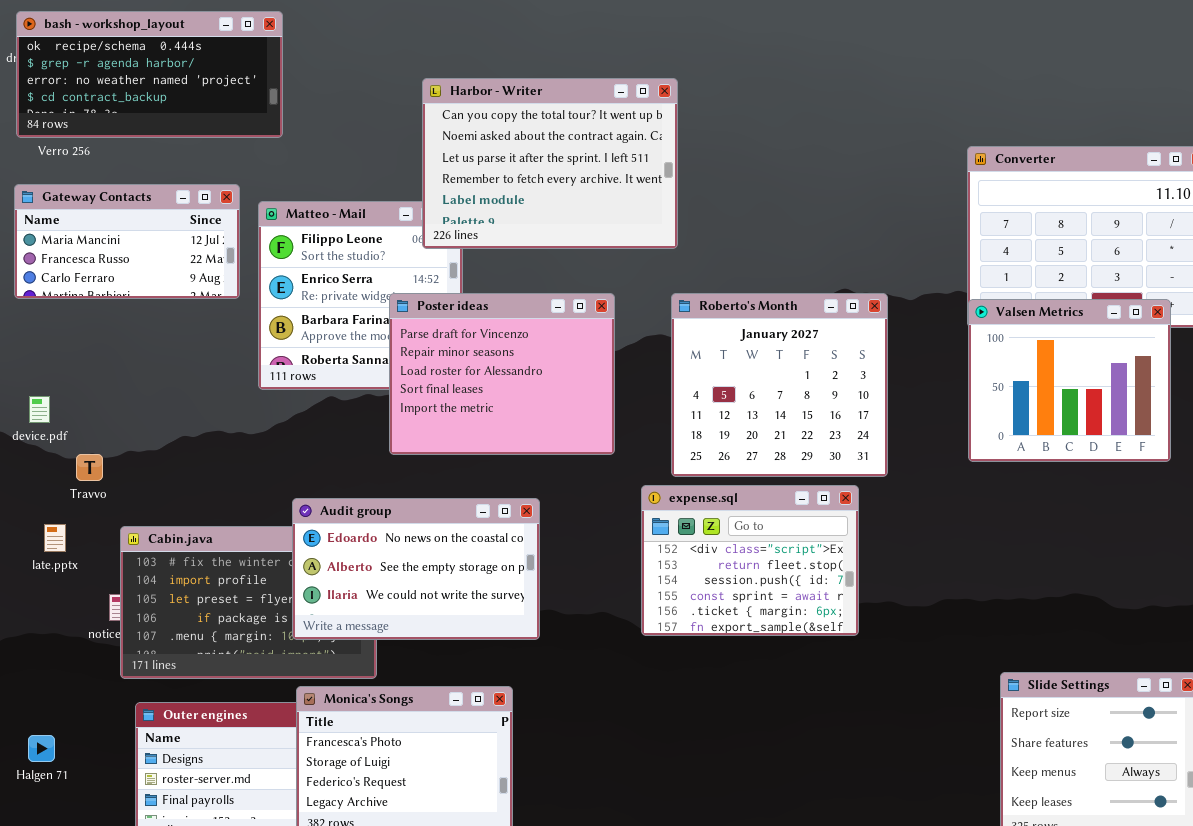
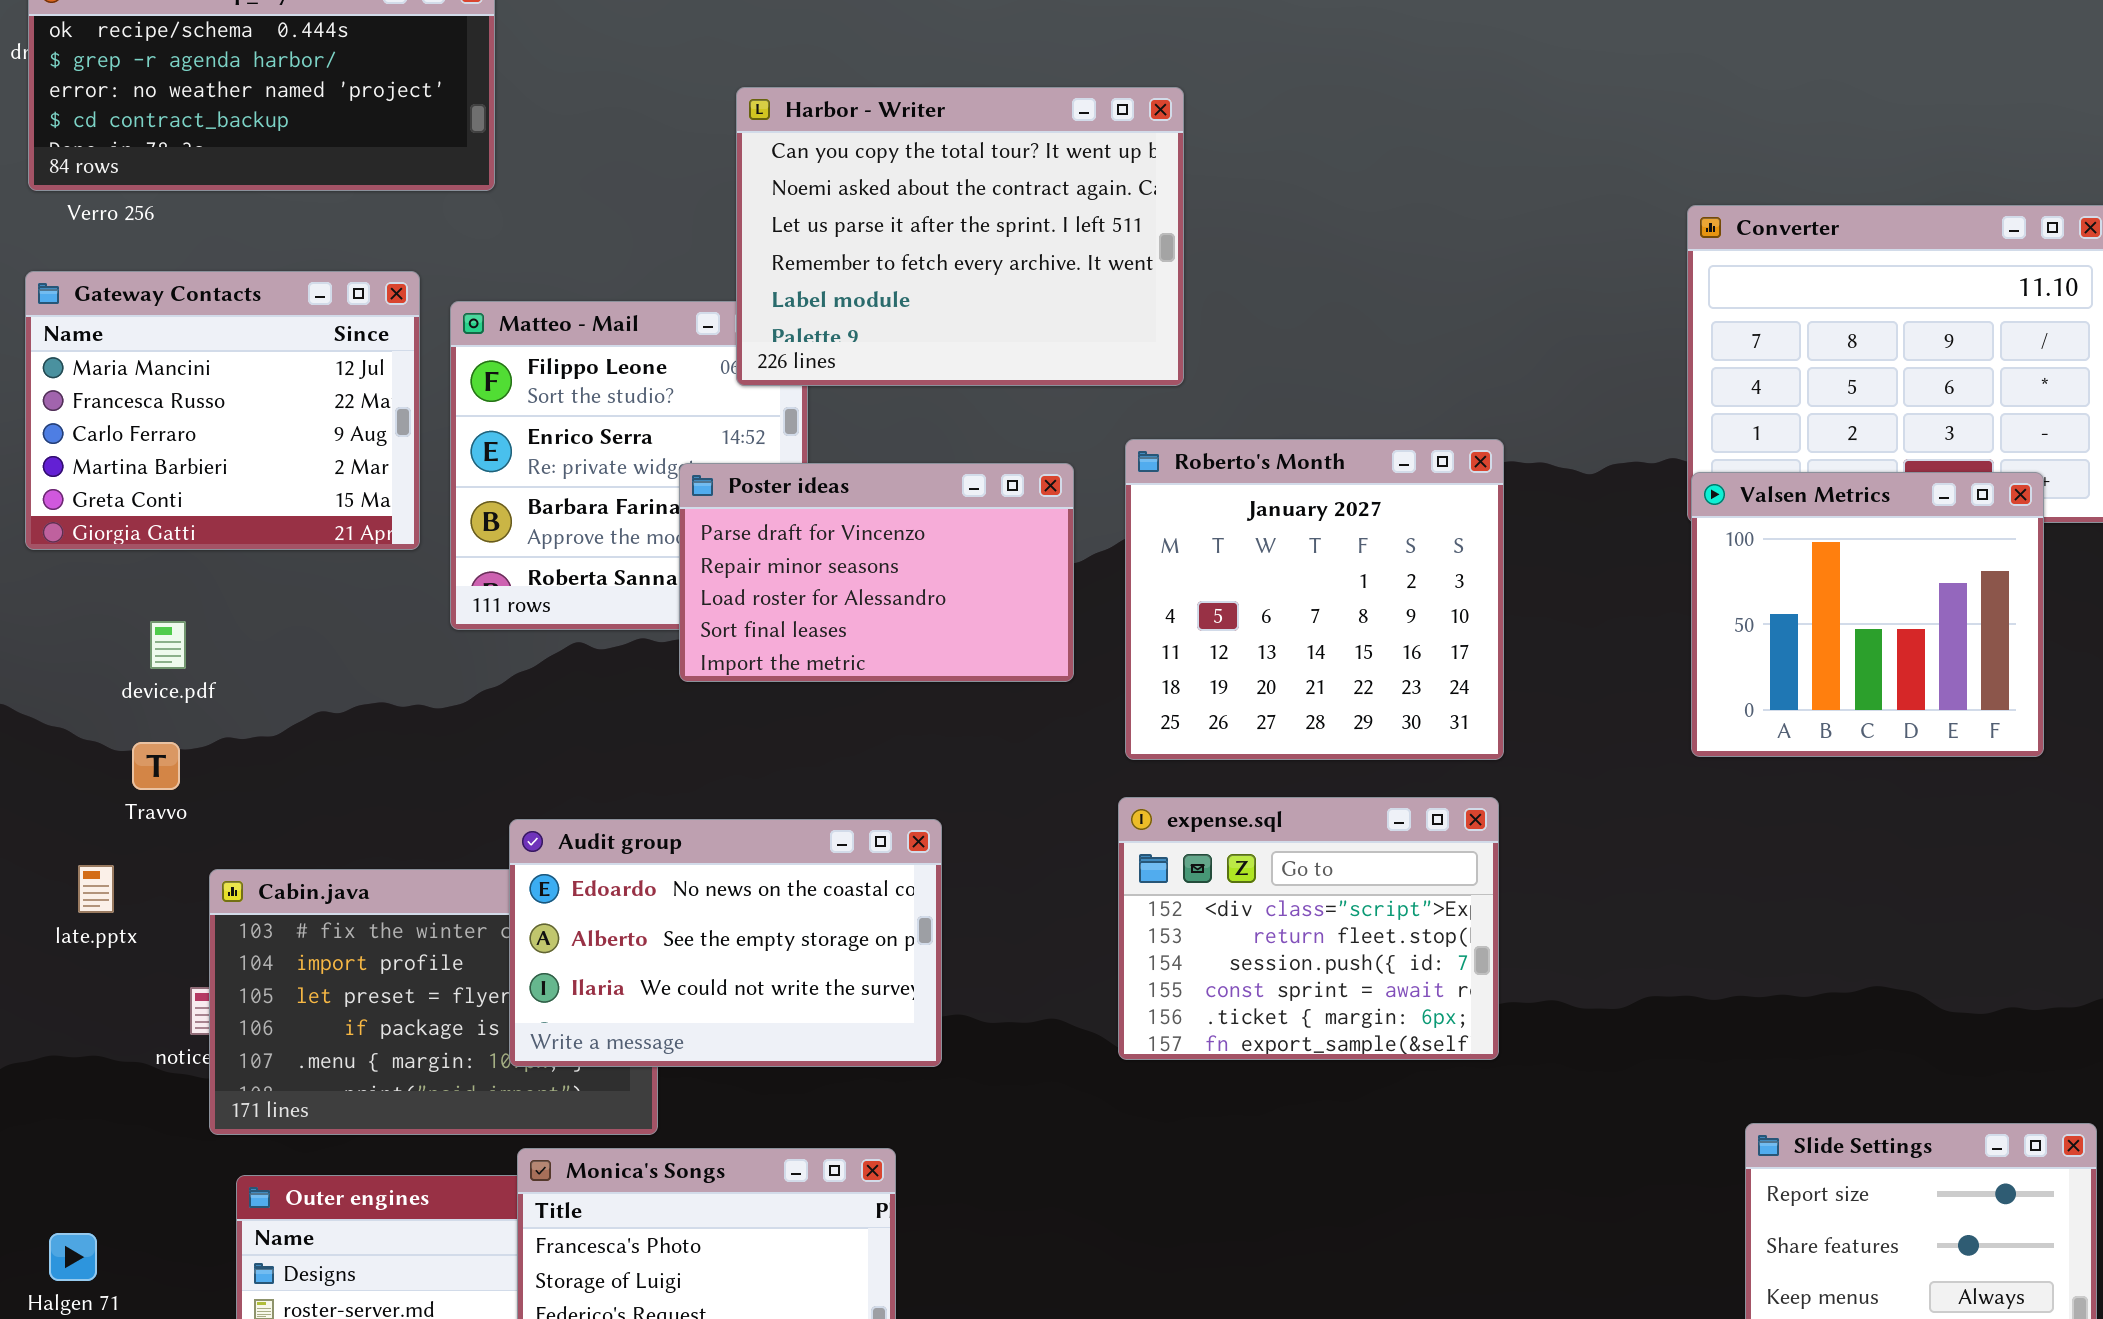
Gateway Contacts: [14,184,240,299] -> [25,271,420,550], resized
Poster ideas: [389,293,615,455] -> [679,463,1074,682], resized
Roberto's Month: [671,293,888,477] -> [1125,439,1504,760], moved
device.pdf: [29,396,50,423] -> [150,621,186,669], moved

